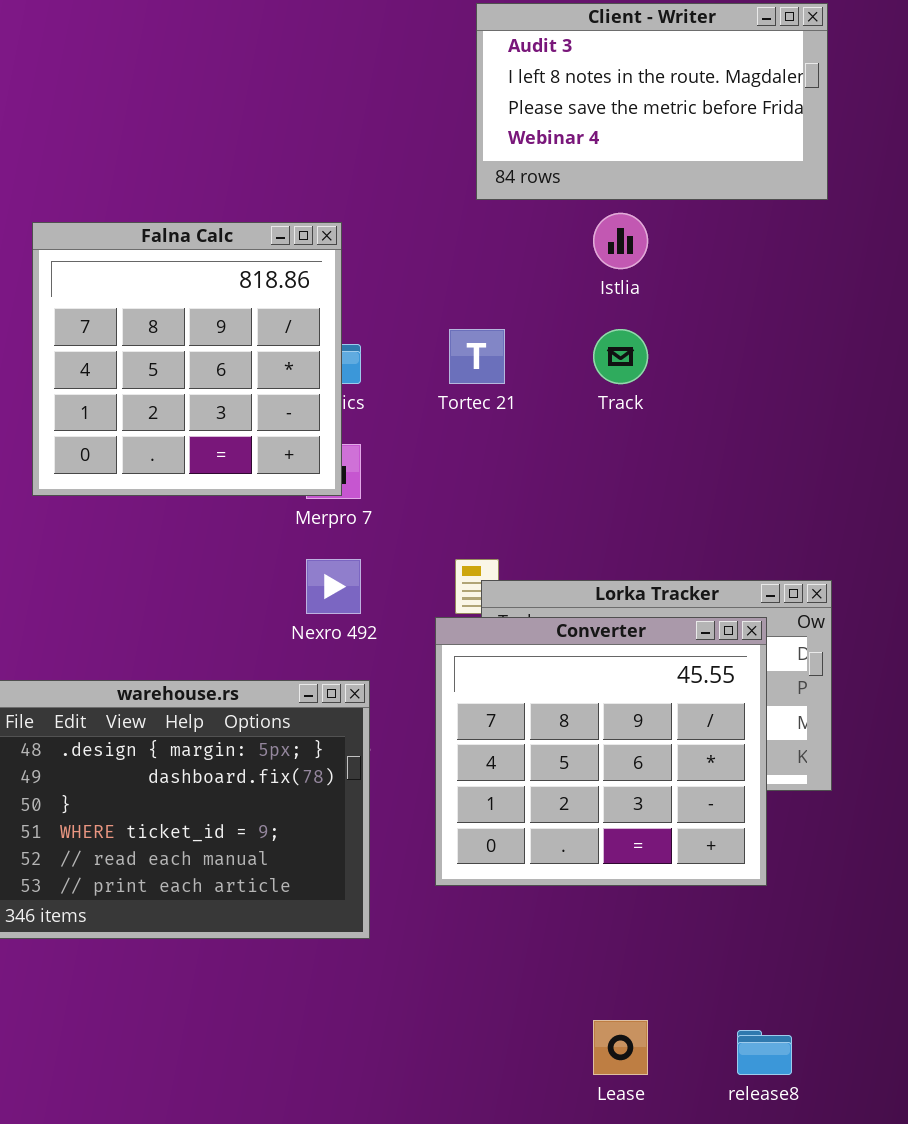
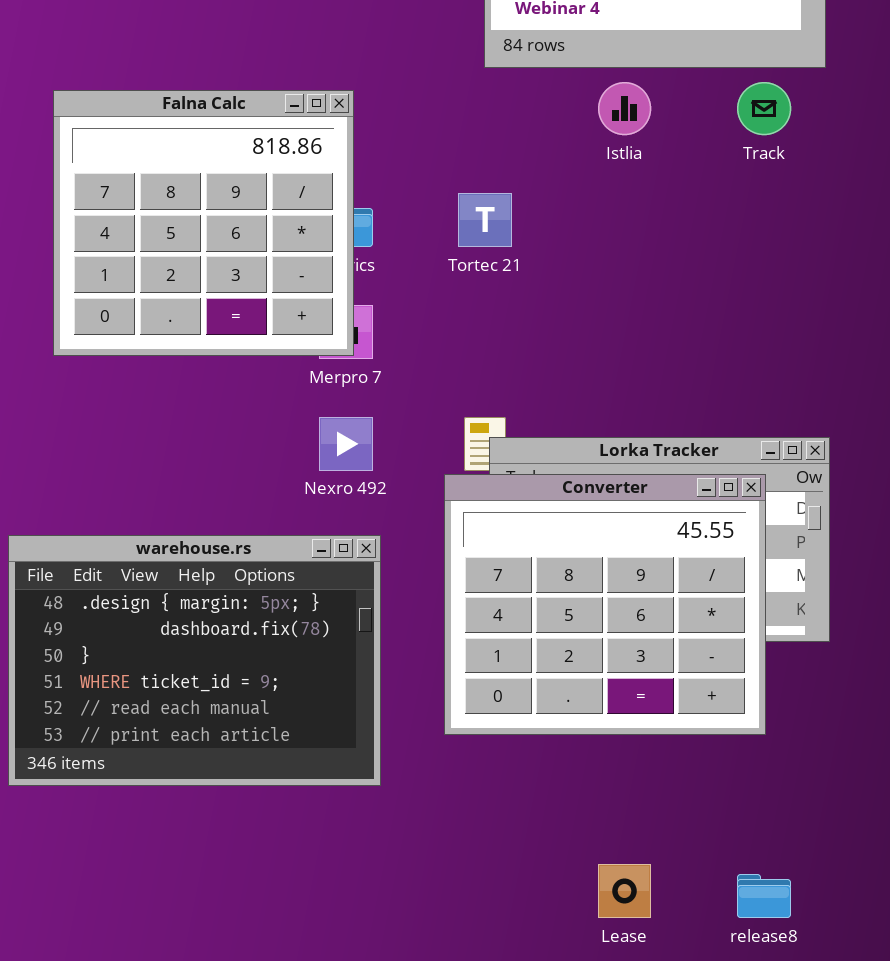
Track: [593,329,648,384] -> [737,82,791,135], moved

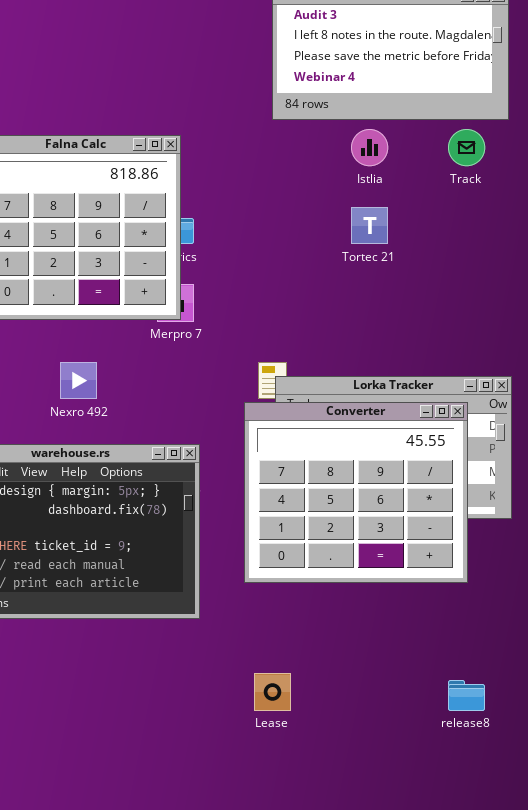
Tortec 21: [458,193,512,247] -> [351,207,388,244], moved
Nexro 492: [319,417,373,471] -> [60,362,97,399], moved
Lease: [598,864,651,918] -> [254,673,291,711], moved

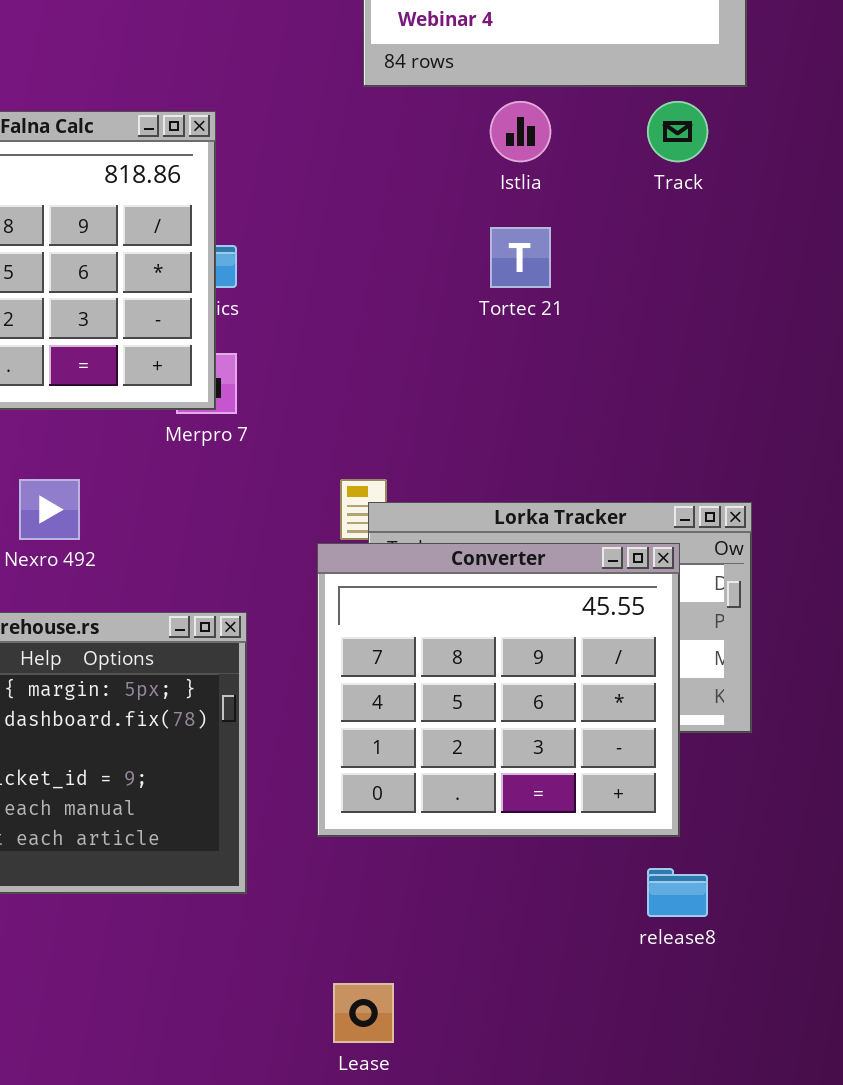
release8: [448,680,485,711] -> [647,868,708,917], moved

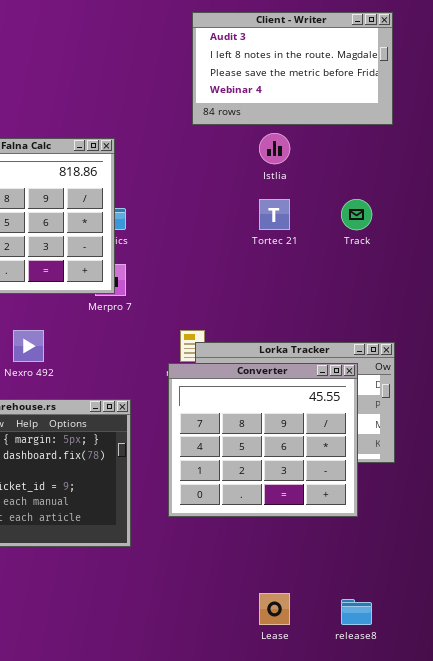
Track: [647,101,708,162] -> [341,199,372,230], moved
release8: [647,868,708,917] -> [341,599,372,625], moved
Lease: [333,983,394,1043] -> [259,593,290,625], moved

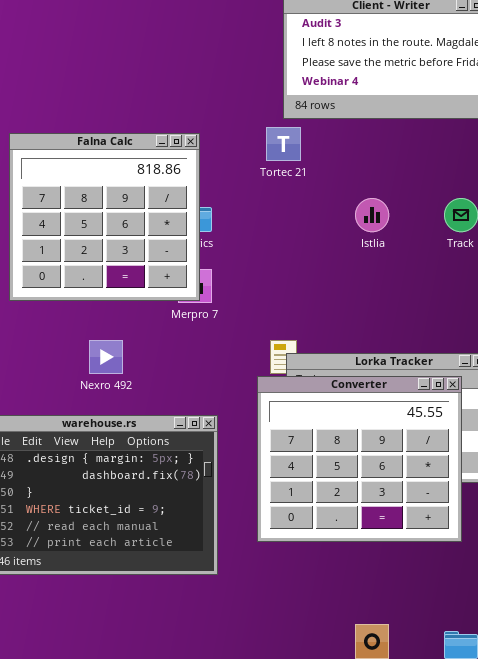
Istlia: [259,133,290,164] -> [355,198,389,232], moved
Tortec 21: [259,199,290,230] -> [266,127,301,161], moved

